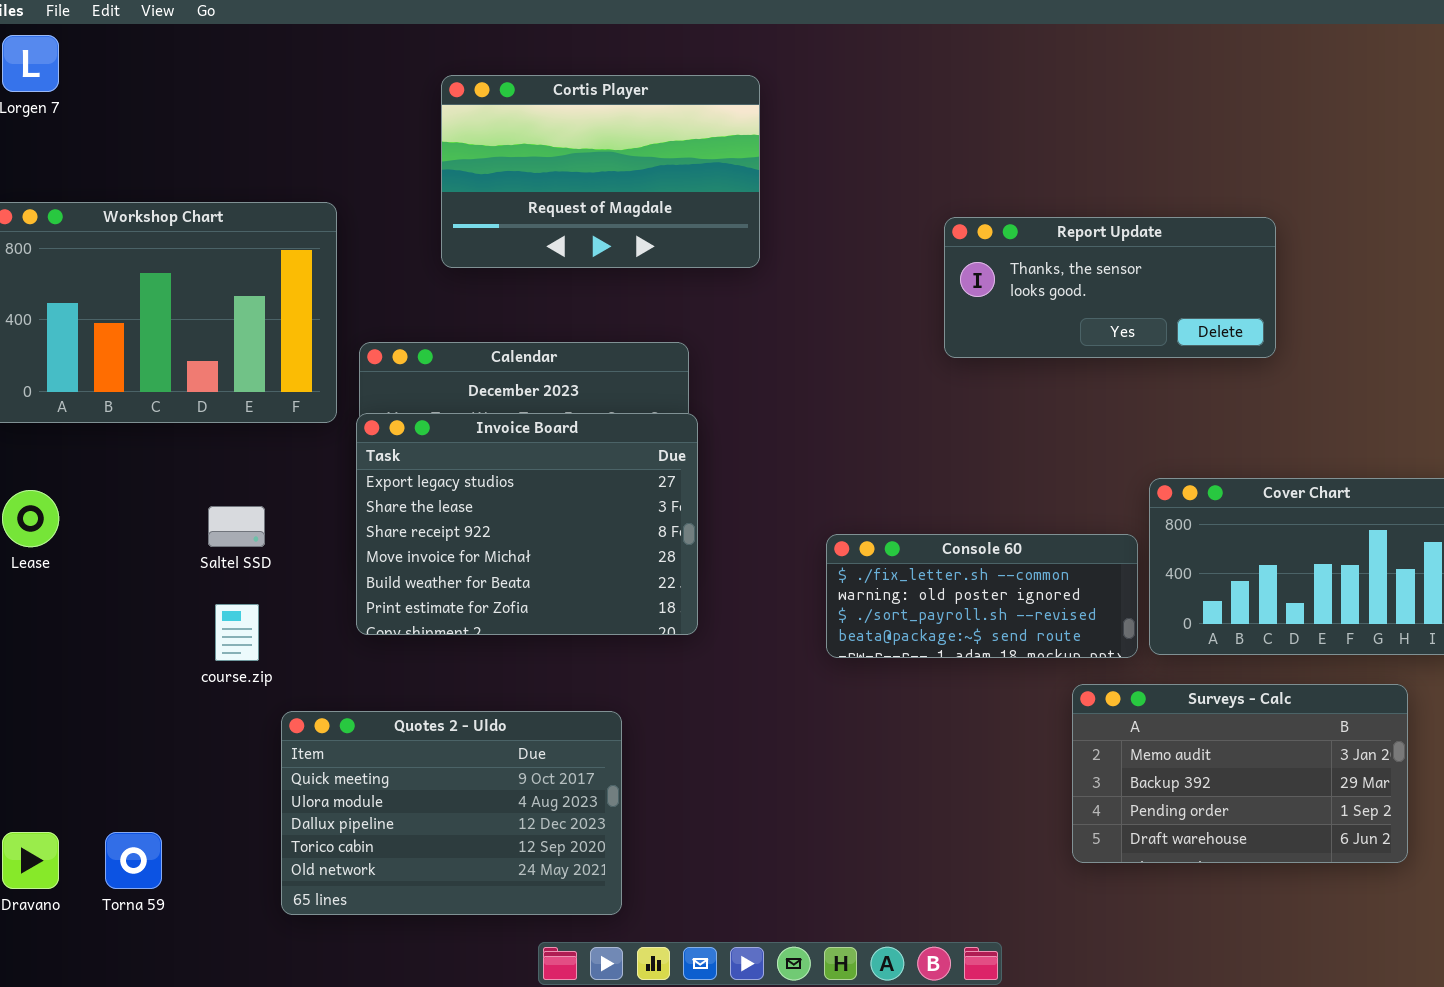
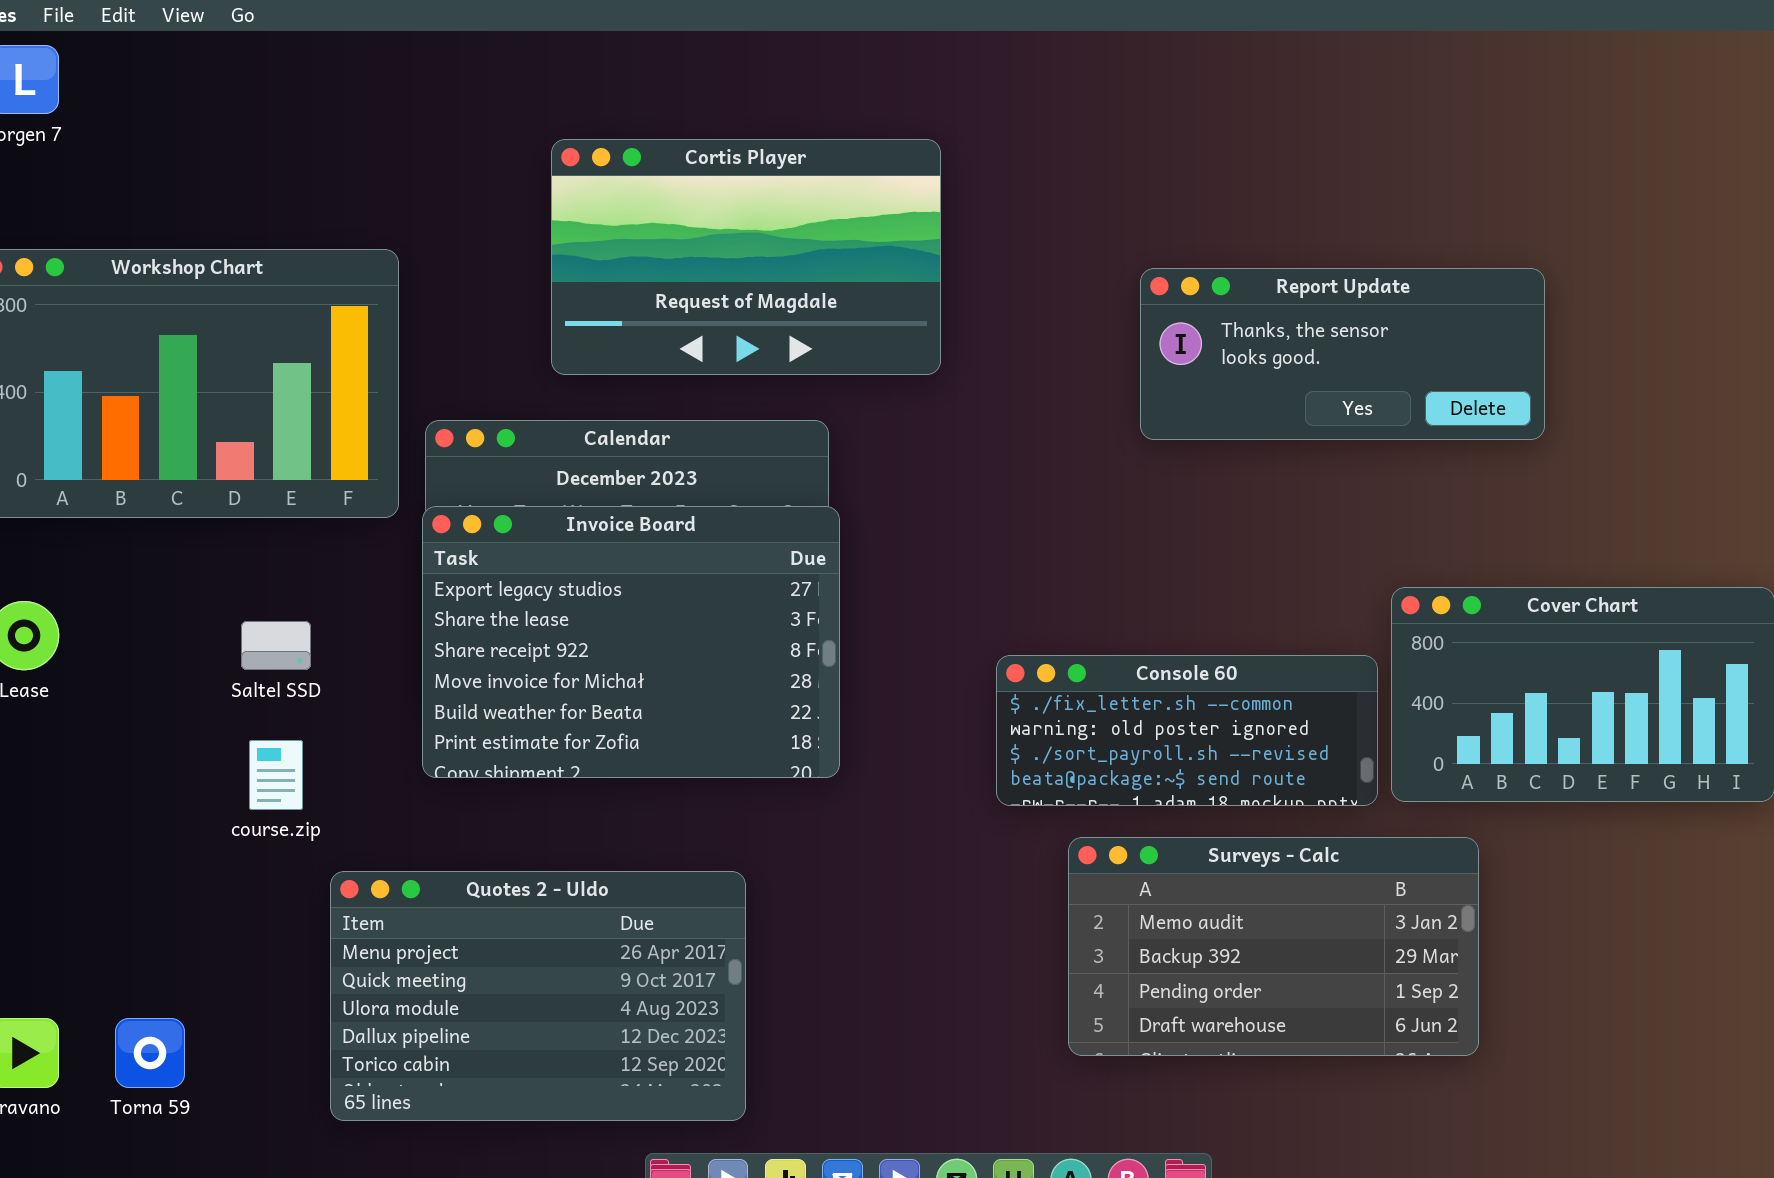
Cortis Player: [441,75,760,268] -> [551,139,941,375], moved
Surveys - Calc: [1072,684,1408,863] -> [1068,837,1479,1056], moved
Quotes 2 - Uldo: [281,711,622,915] -> [330,871,746,1121], scrolled up 1 row

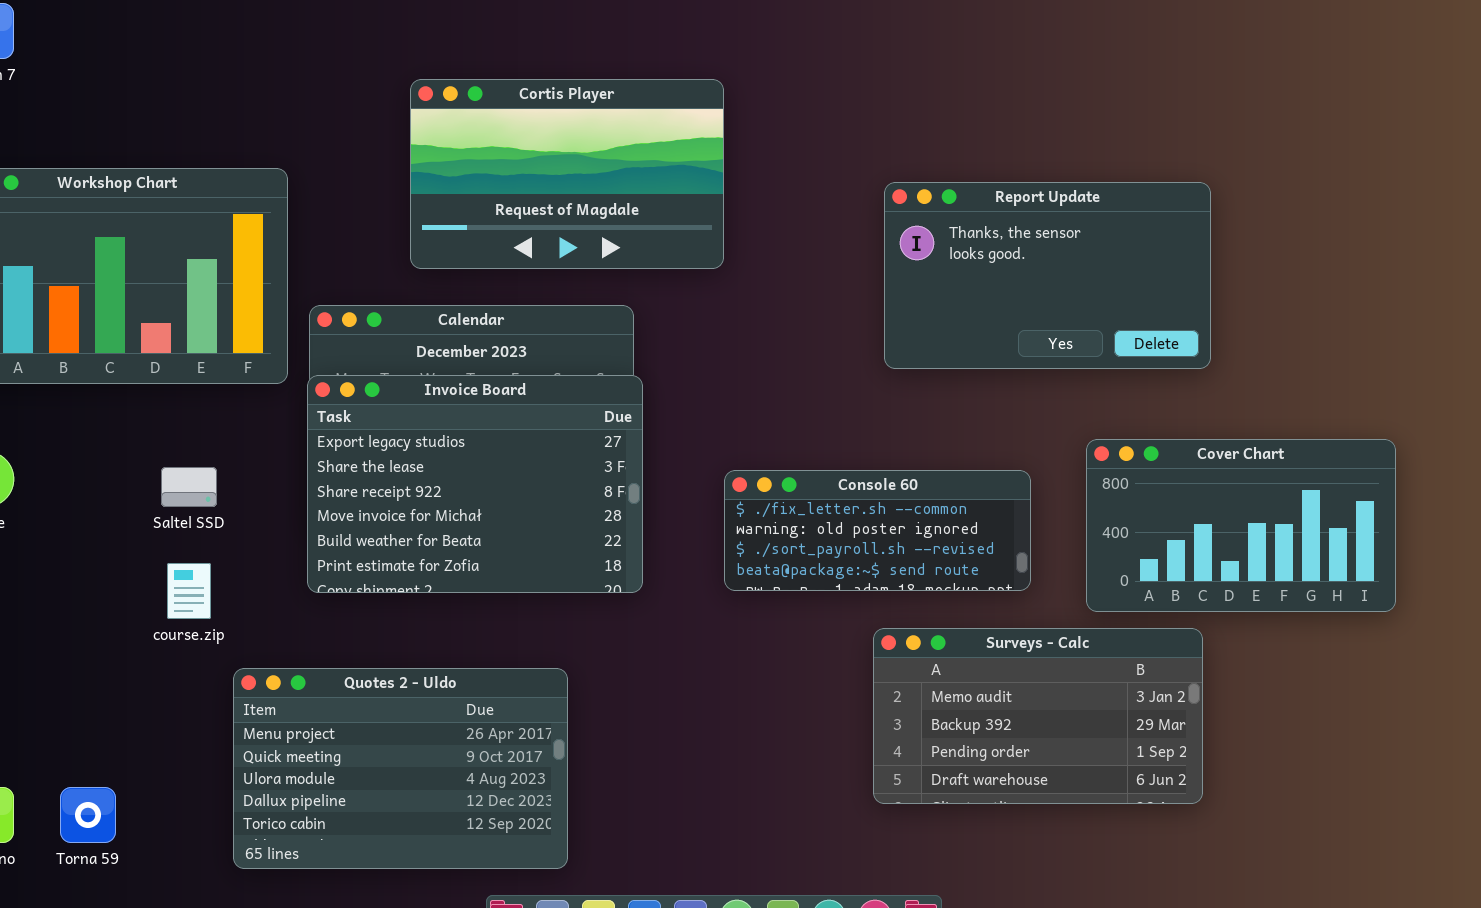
Report Update: [1140,268,1545,440] -> [884,182,1211,369], resized
Console 60: [996,655,1378,806] -> [724,470,1031,591], moved
Surveys - Calc: [1068,837,1479,1056] -> [873,628,1203,804], moved

